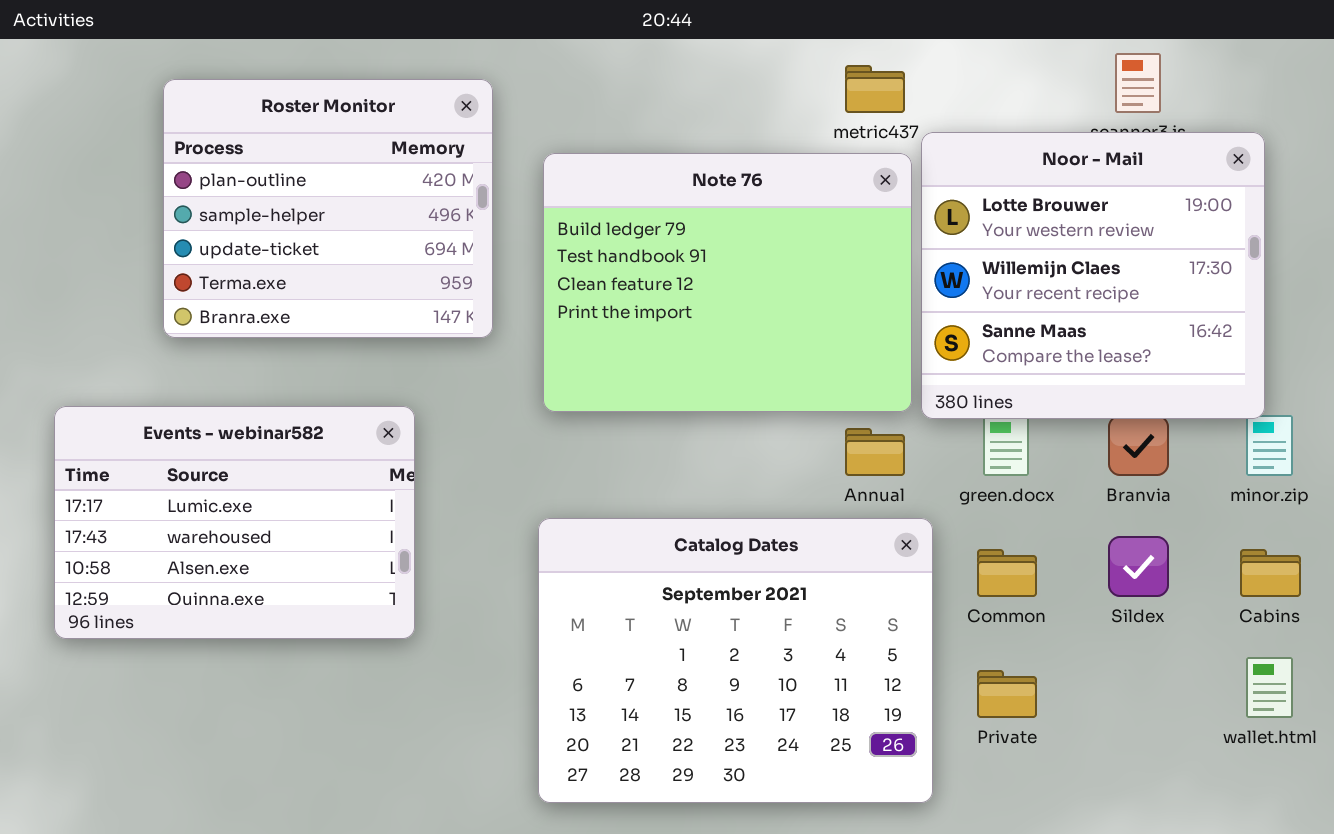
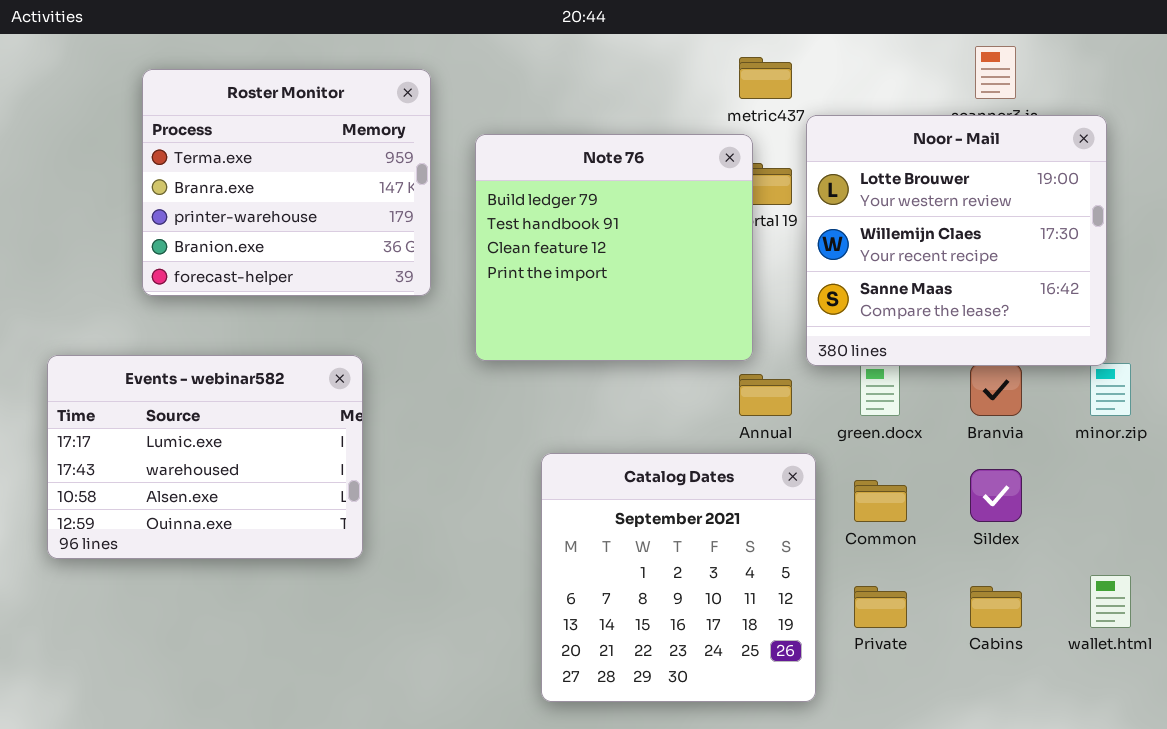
Roster Monitor: [163,79,493,338] -> [142,69,431,296], scrolled down 3 rows
Note 76: [543,153,912,412] -> [475,134,753,361], resized
Catalog Dates: [538,518,933,803] -> [541,453,816,702], resized
Cabins: [1240,549,1301,597] -> [970,586,1022,628], moved

